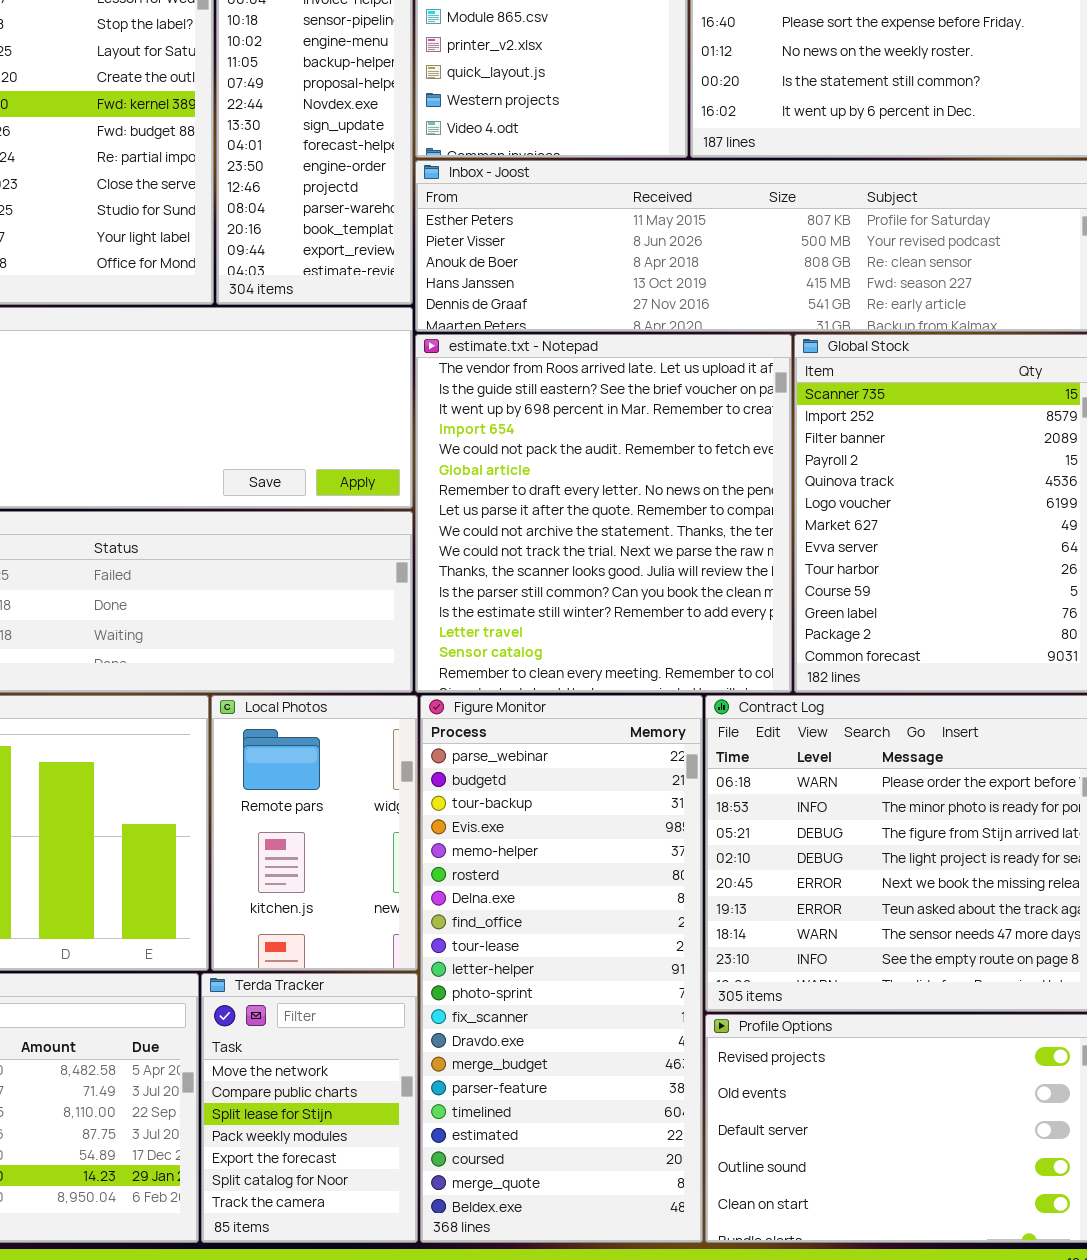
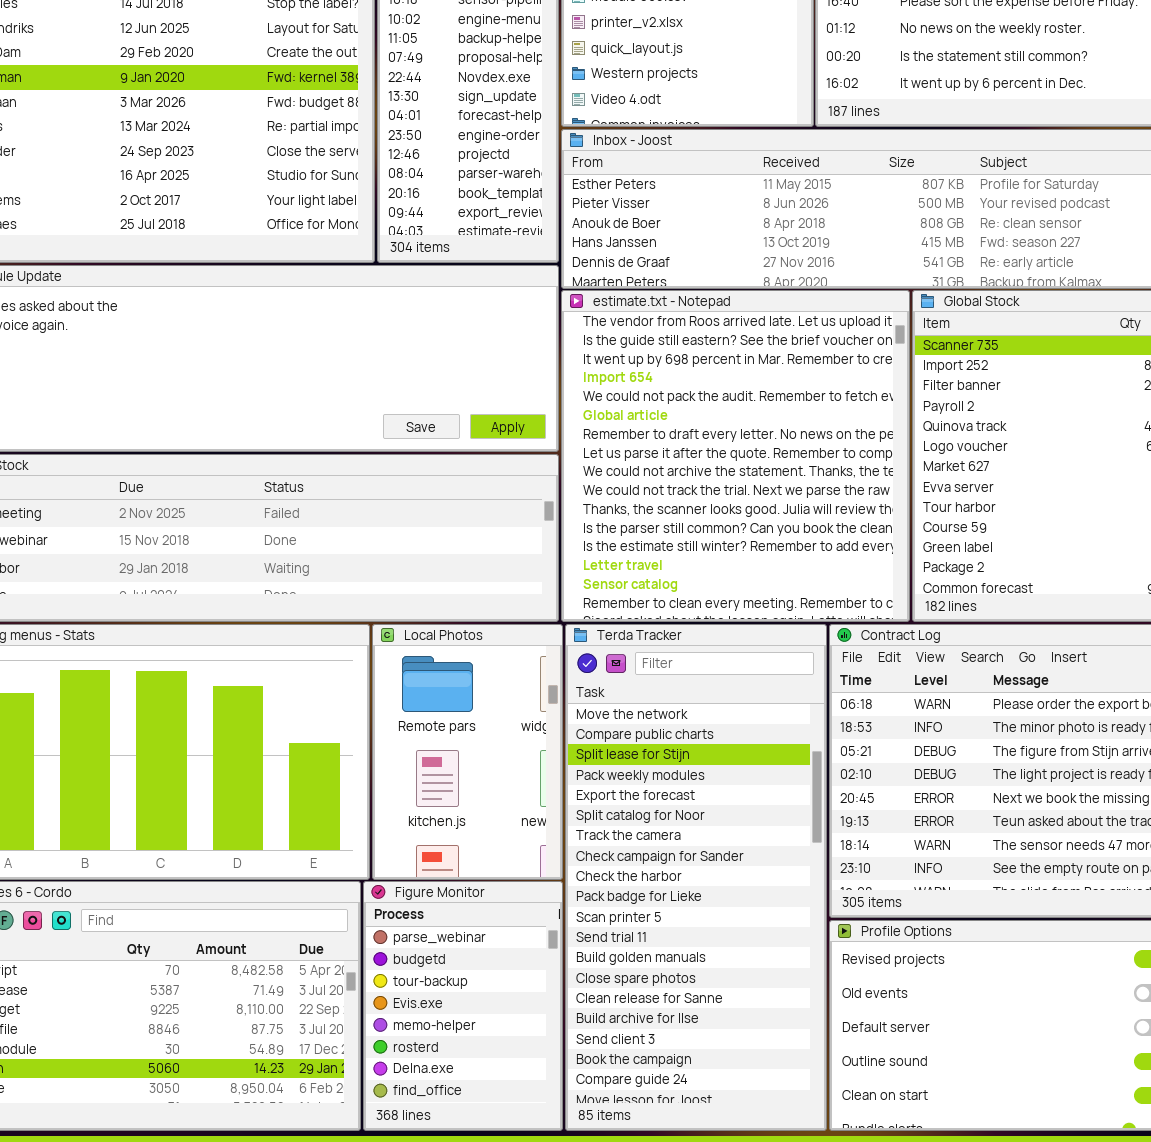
Figure Monitor: [420,695,703,1243] -> [363,881,563,1131], moved, resized
Terda Tracker: [201,973,418,1243] -> [565,624,827,1131], moved, resized

